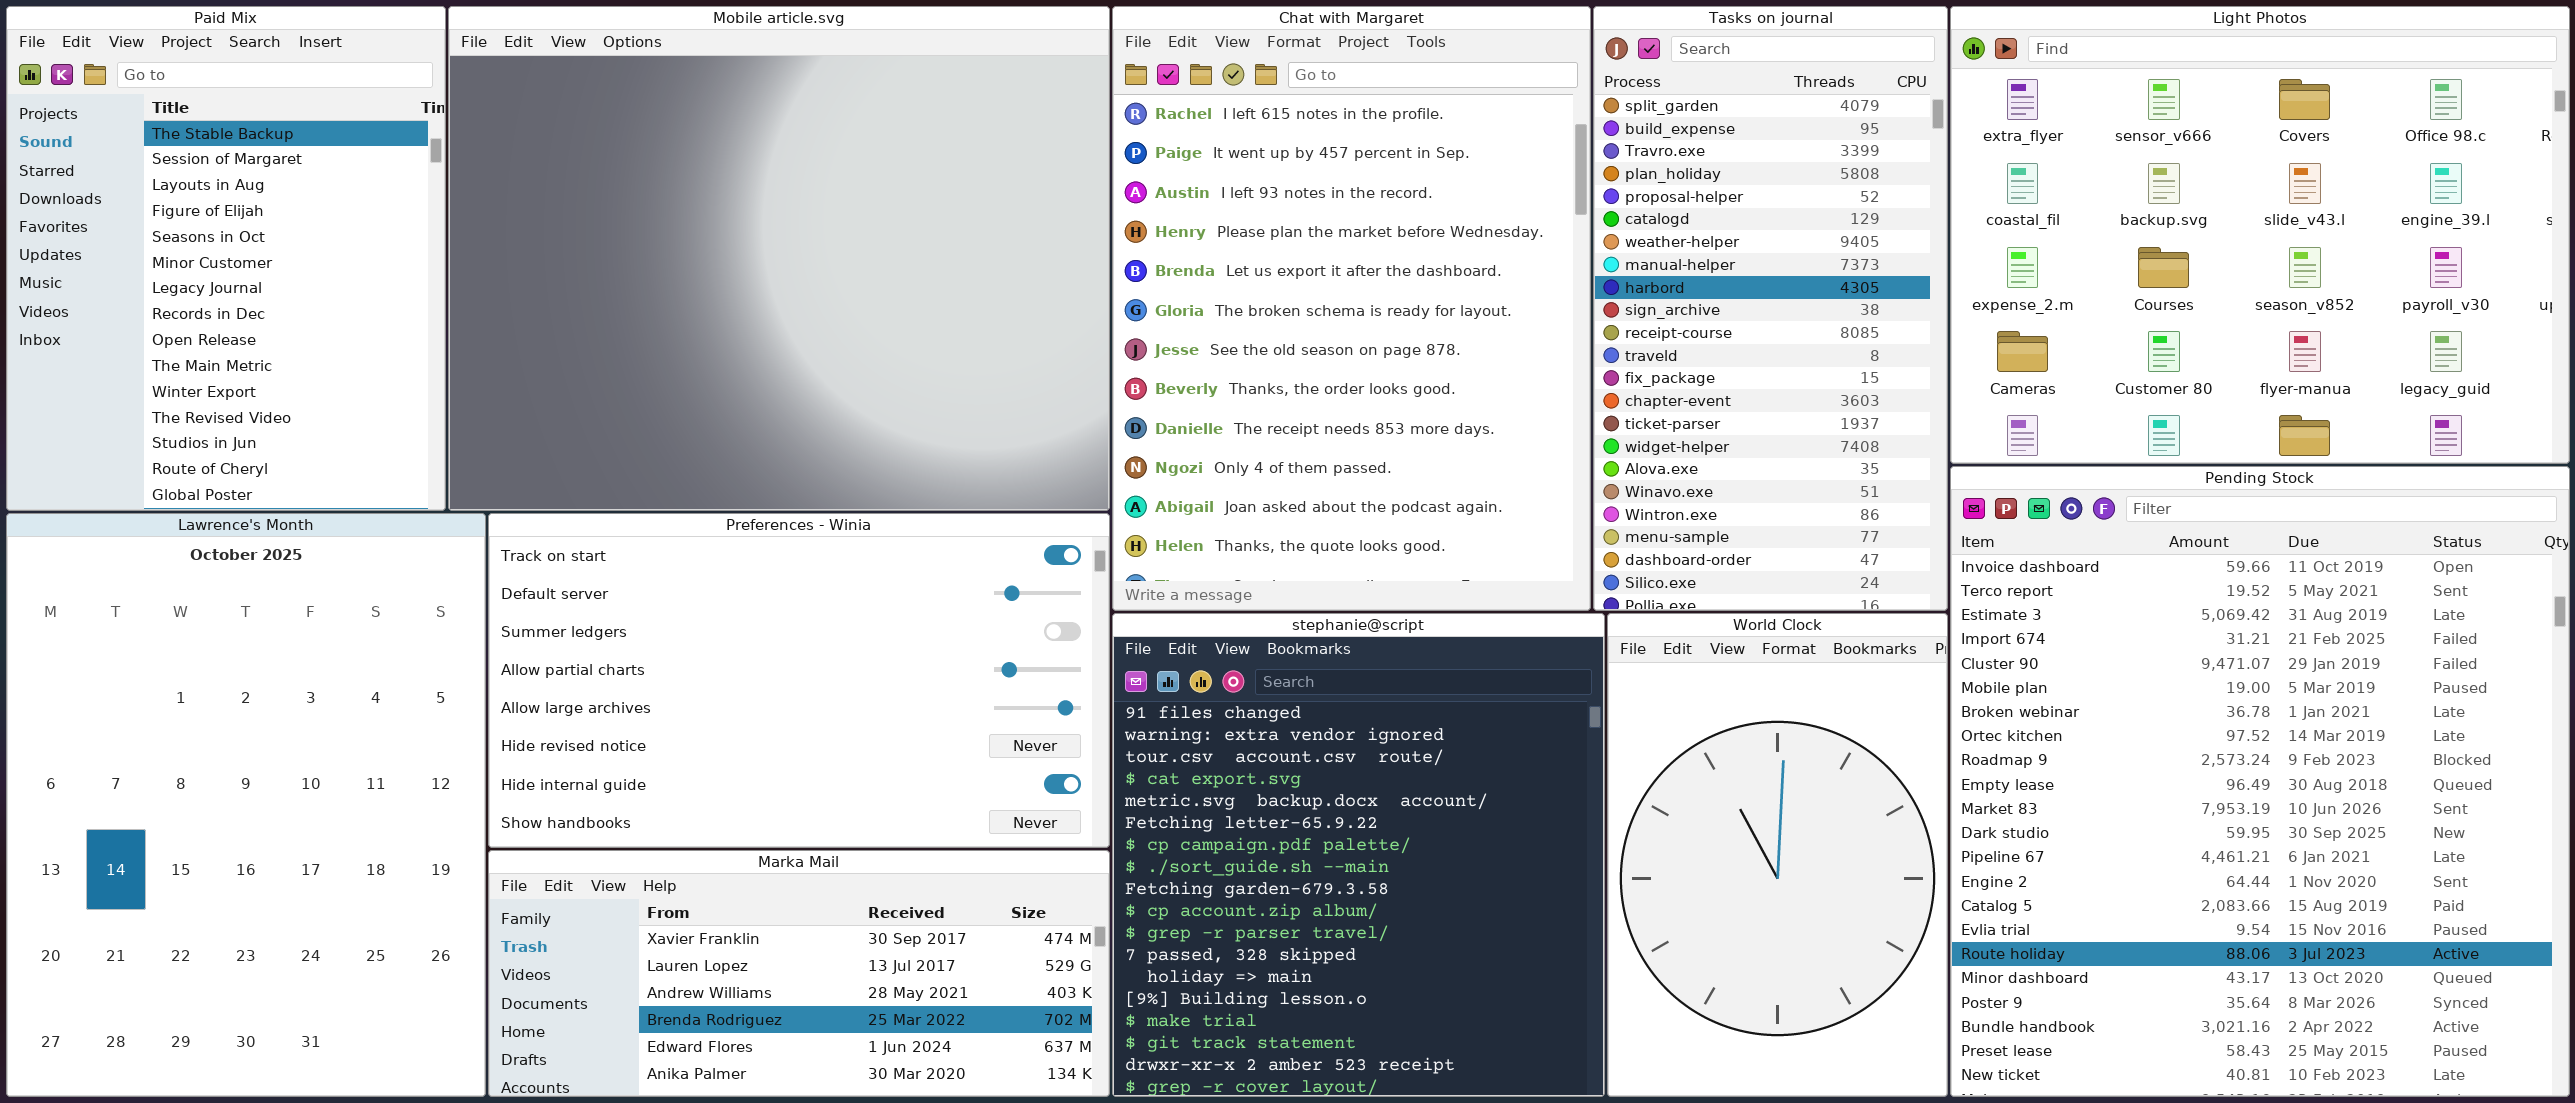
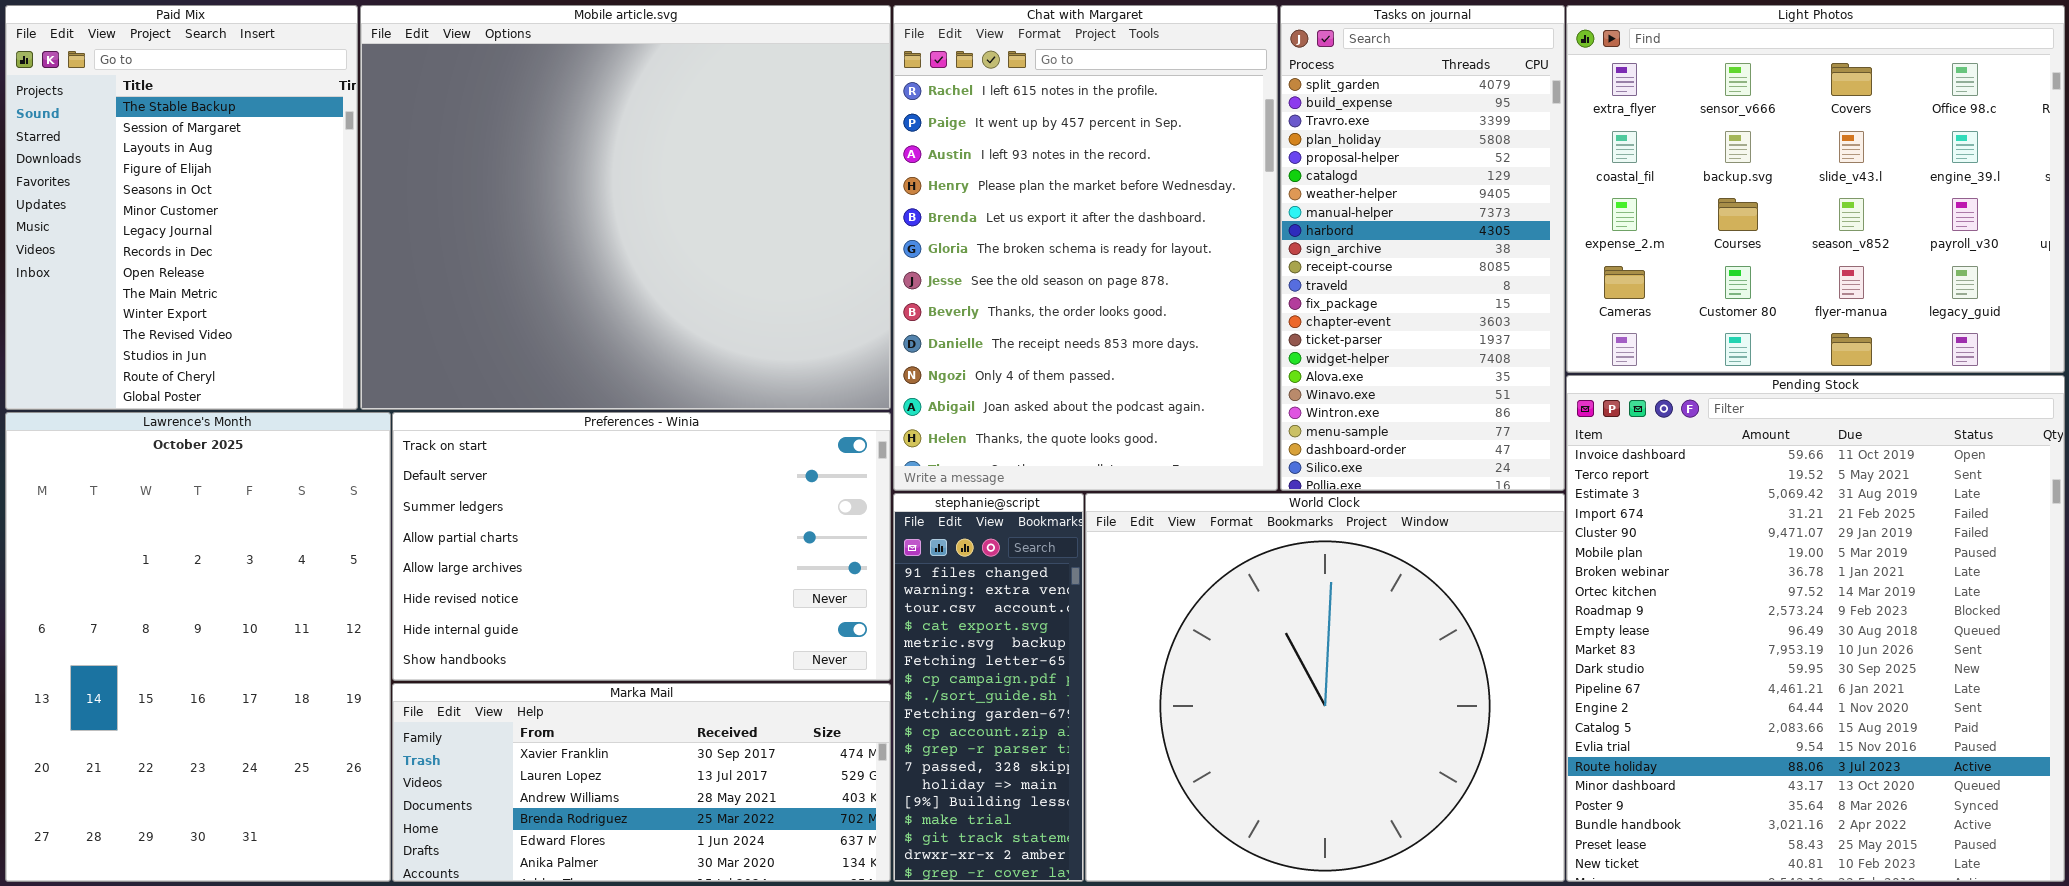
stephanie@script: [1112,613,1605,1097] -> [893,493,1084,882], resized
World Clock: [1607,613,1948,1097] -> [1085,493,1565,882], resized

